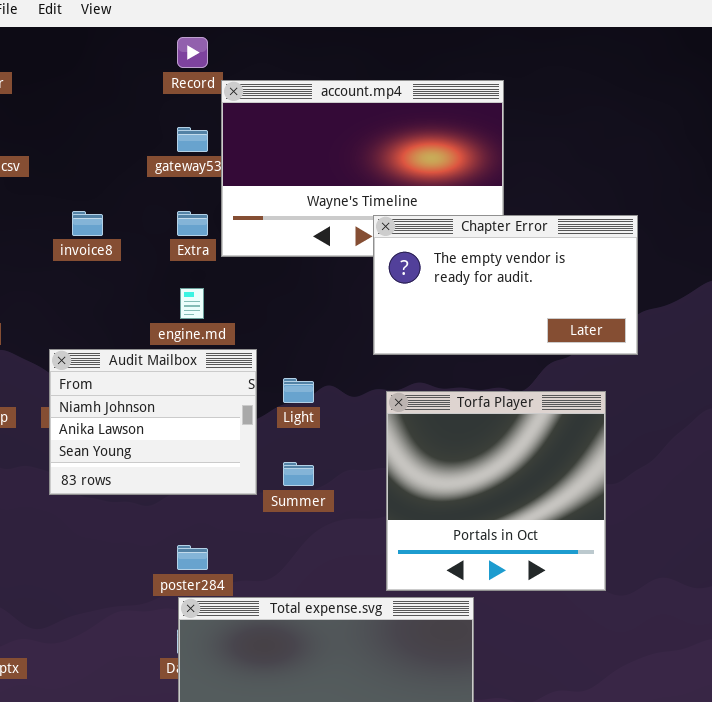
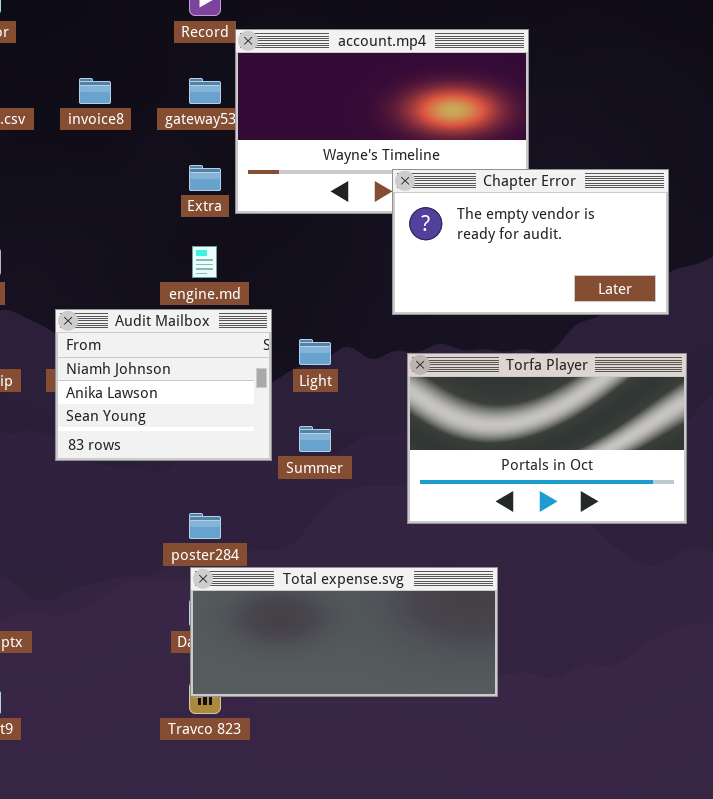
invoice8: [72,211,103,236] -> [79,78,111,104], moved
Torfa Player: [386,391,606,591] -> [407,353,687,524], resized

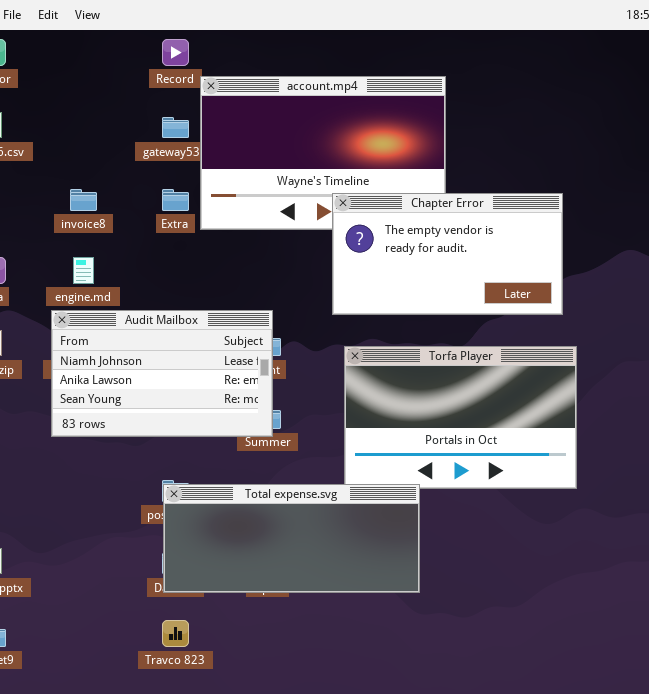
invoice8: [79,78,111,104] -> [70,189,97,211], moved
engine.md: [192,246,217,278] -> [73,257,94,284], moved
Audit Mailbox: [55,309,272,461] -> [51,310,273,437], resized
Total expense.svg: [190,567,498,697] -> [163,484,420,593], moved

